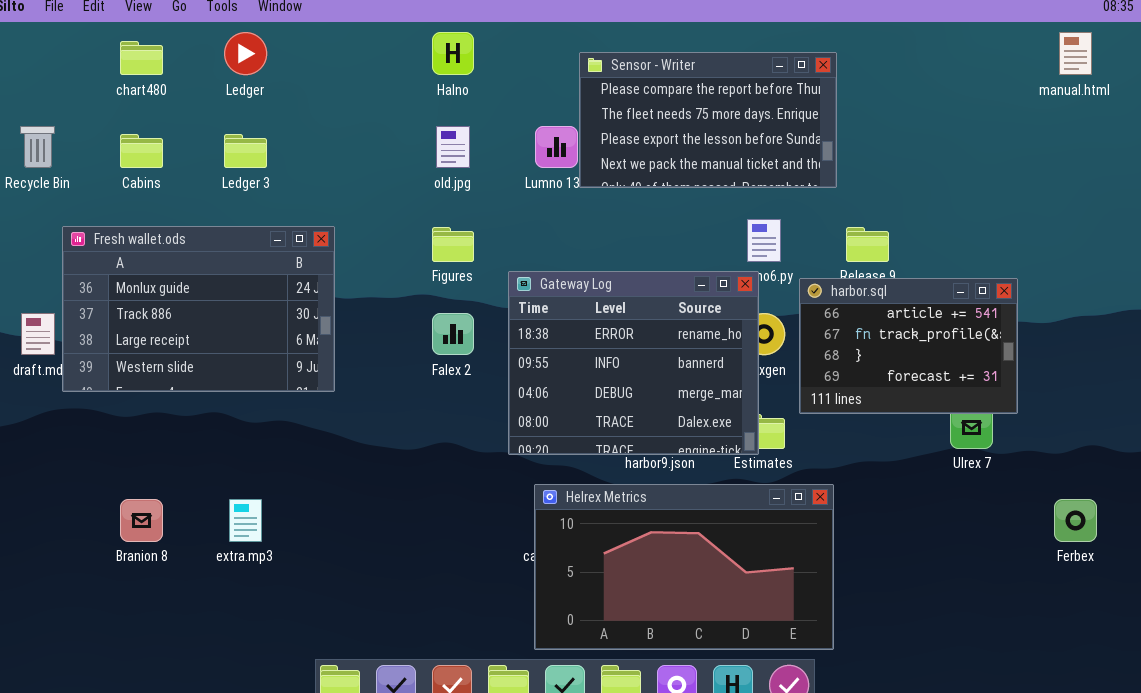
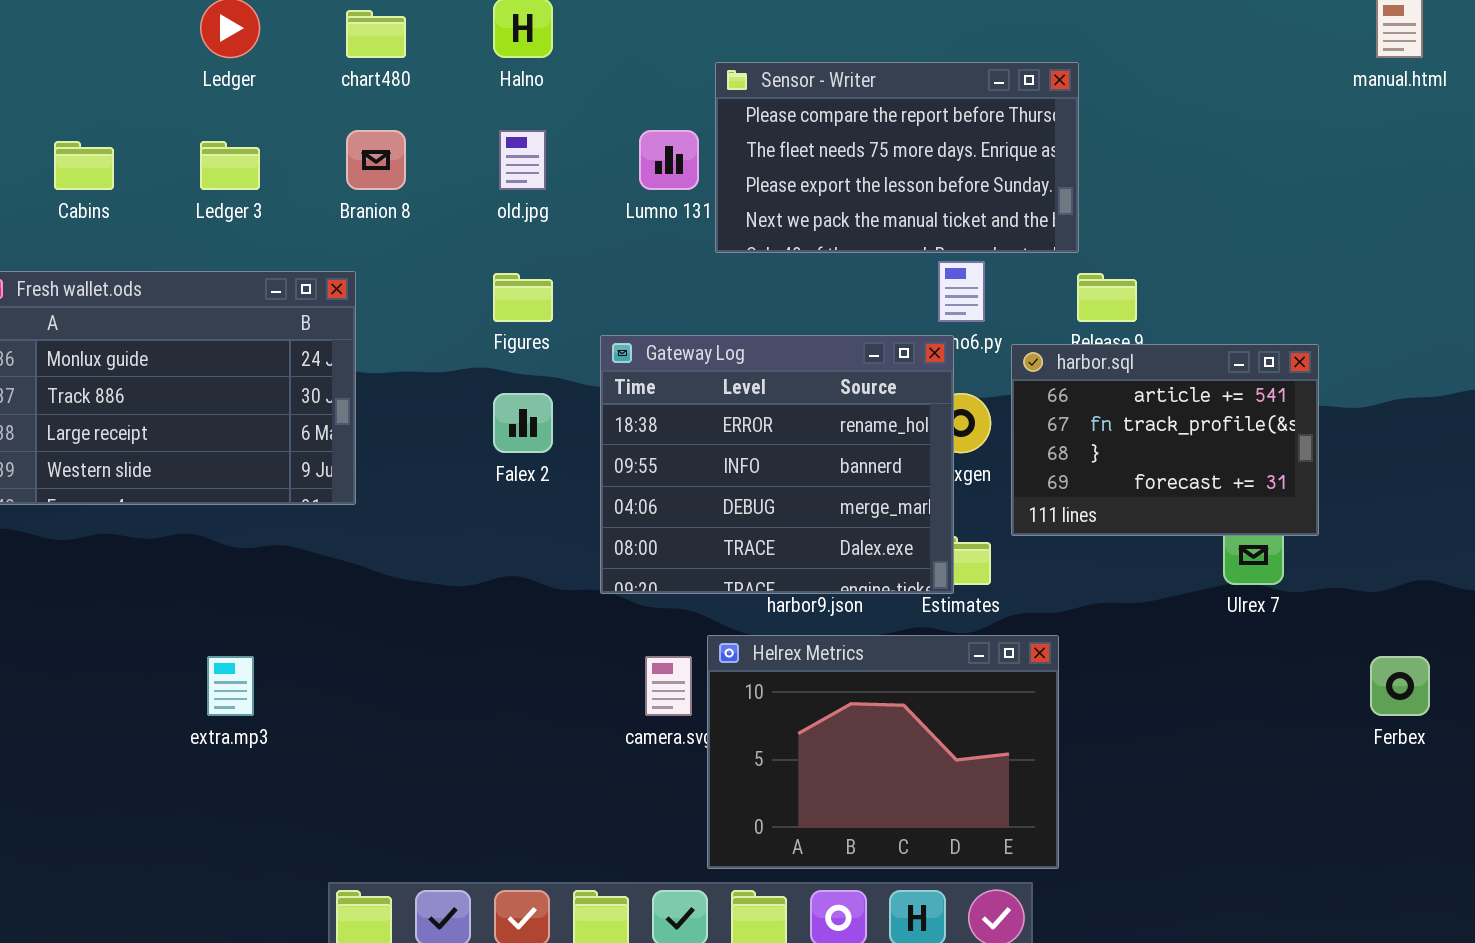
chart480: [120,41,163,75] -> [346,10,406,58], moved
Sensor - Writer: [579,52,837,188] -> [715,62,1079,253], moved
Helrex Metrics: [534,484,834,650] -> [707,635,1059,869], resized
Branion 8: [120,499,163,542] -> [346,130,406,190], moved

